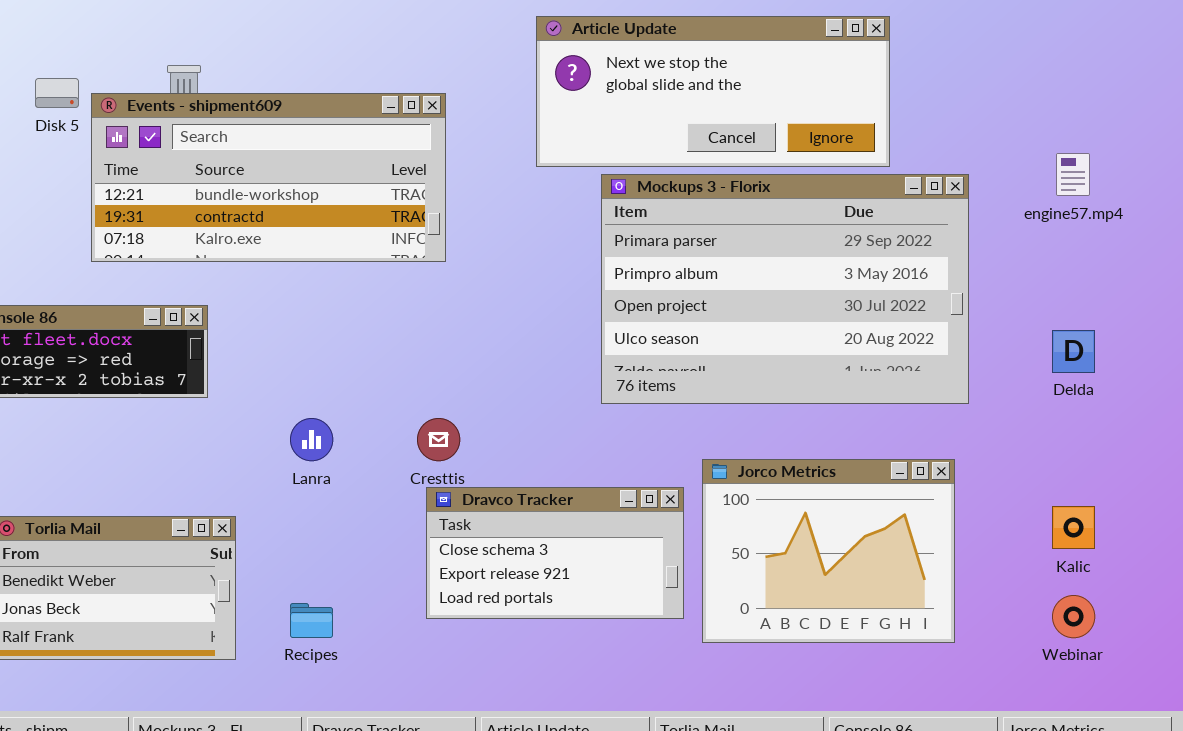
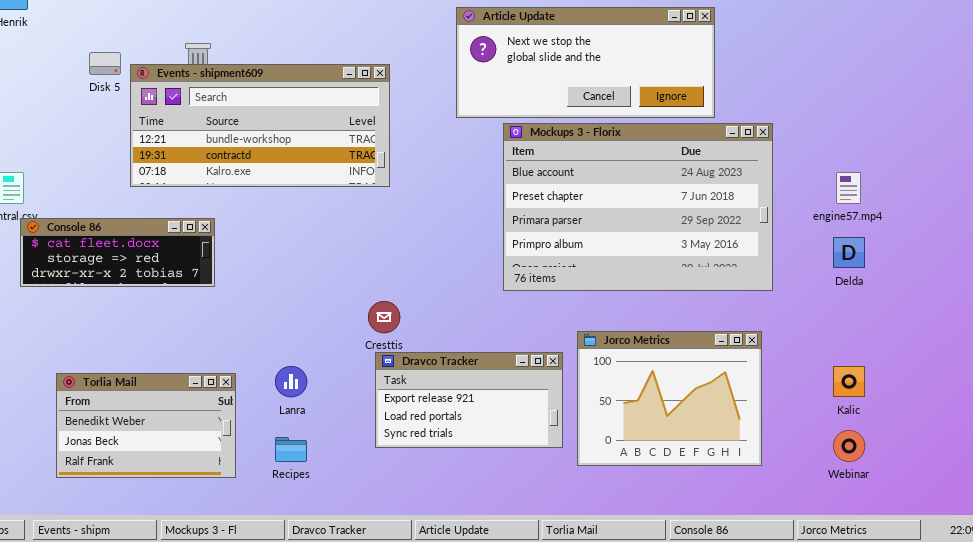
engine57.mp4: [1056,153,1090,196] -> [836,172,861,204], moved
Mockups 3 - Florix: [601,174,969,404] -> [503,123,773,291], scrolled up 2 rows
Lanra: [290,418,333,461] -> [275,366,307,397], moved
Dravco Tracker: [426,487,684,619] -> [375,352,563,448], scrolled down 1 row

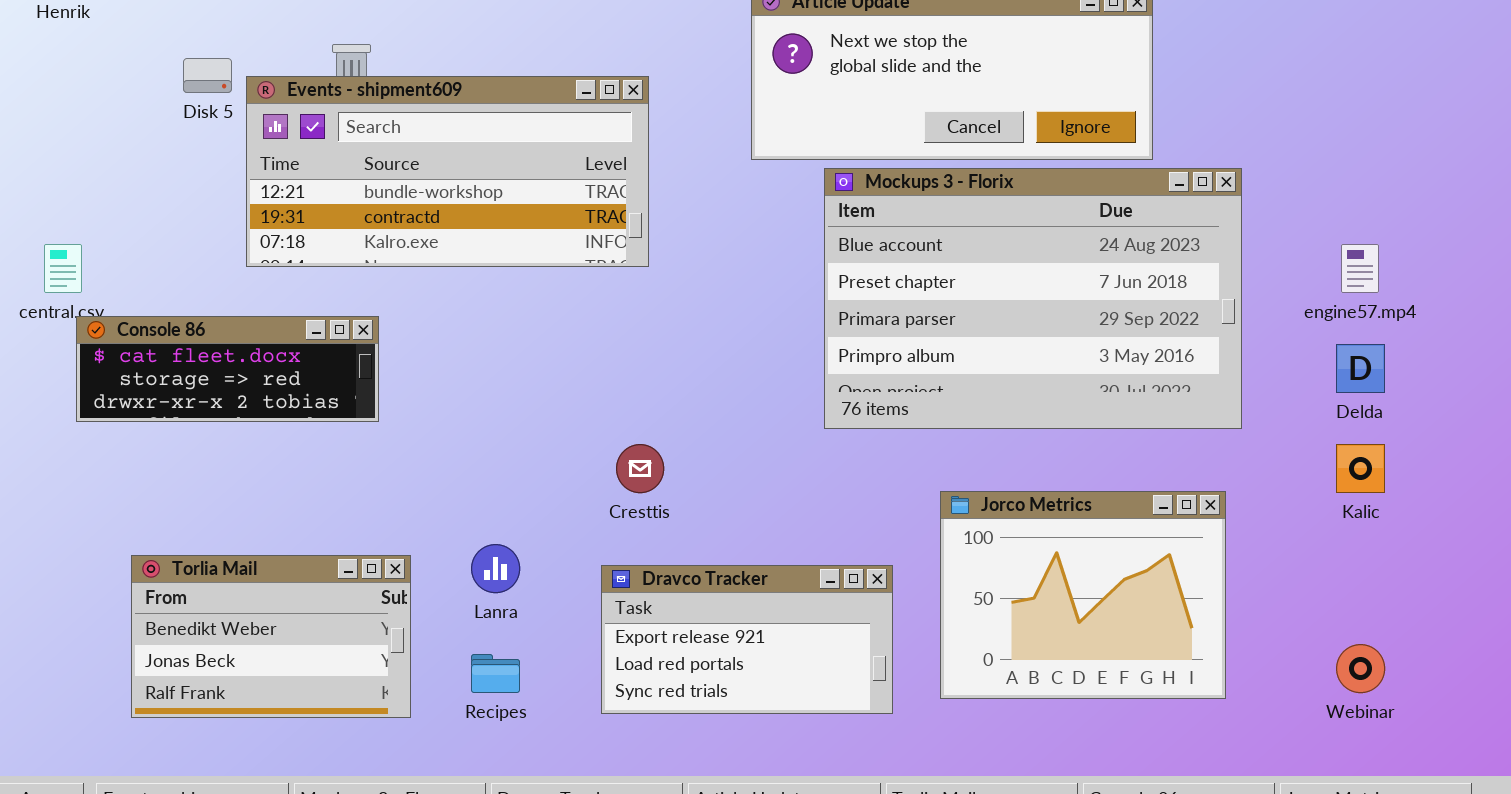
Dravco Tracker: [375,352,563,448] -> [601,565,893,714], moved
Kalic: [833,366,865,397] -> [1336,444,1385,493], moved

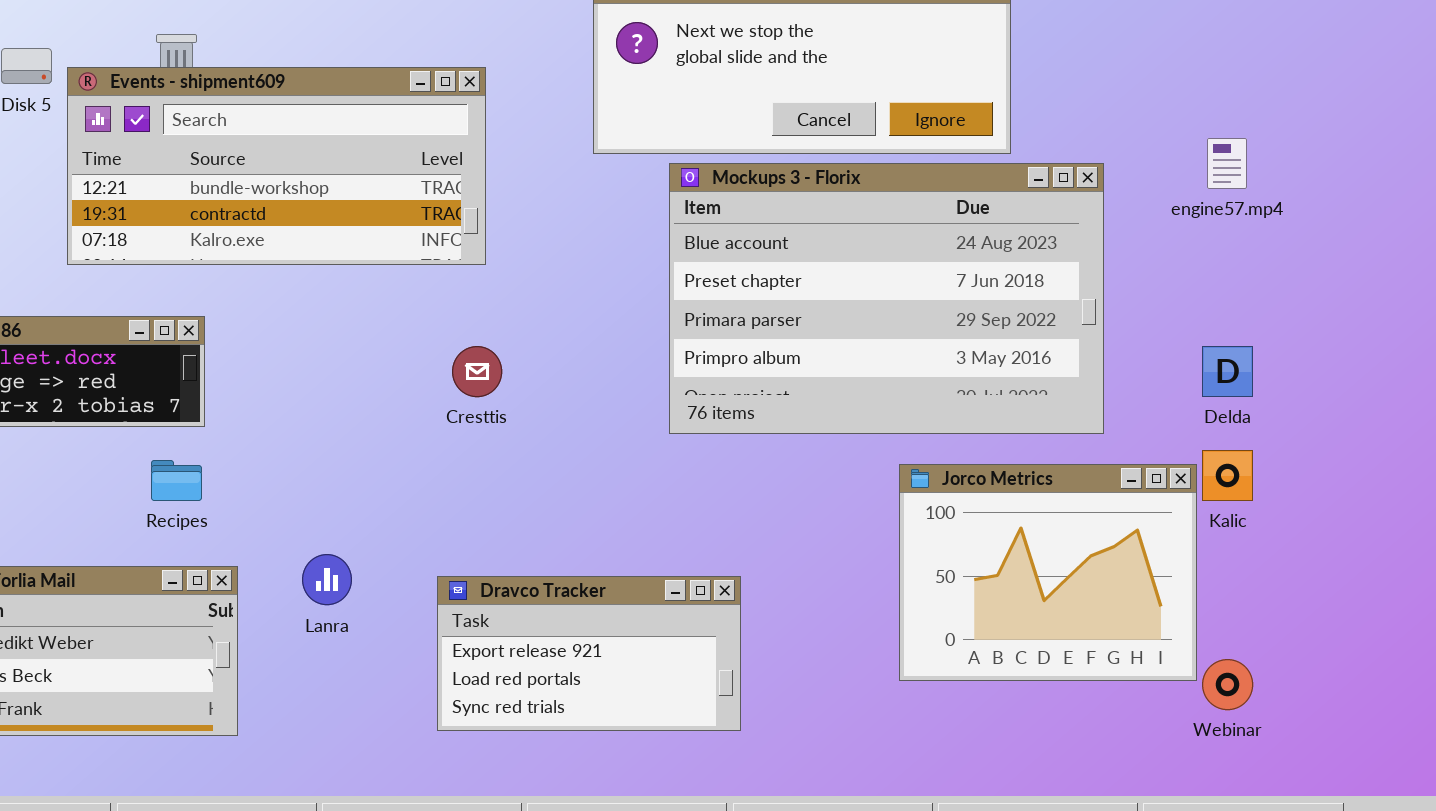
engine57.mp4: [1341,244,1379,293] -> [1207,138,1247,189], moved
Cresttis: [616,444,664,493] -> [452,346,502,397], moved
Jorco Metrics: [940,491,1226,699] -> [899,464,1197,681], moved
Recipes: [471,654,520,693] -> [151,460,202,501], moved

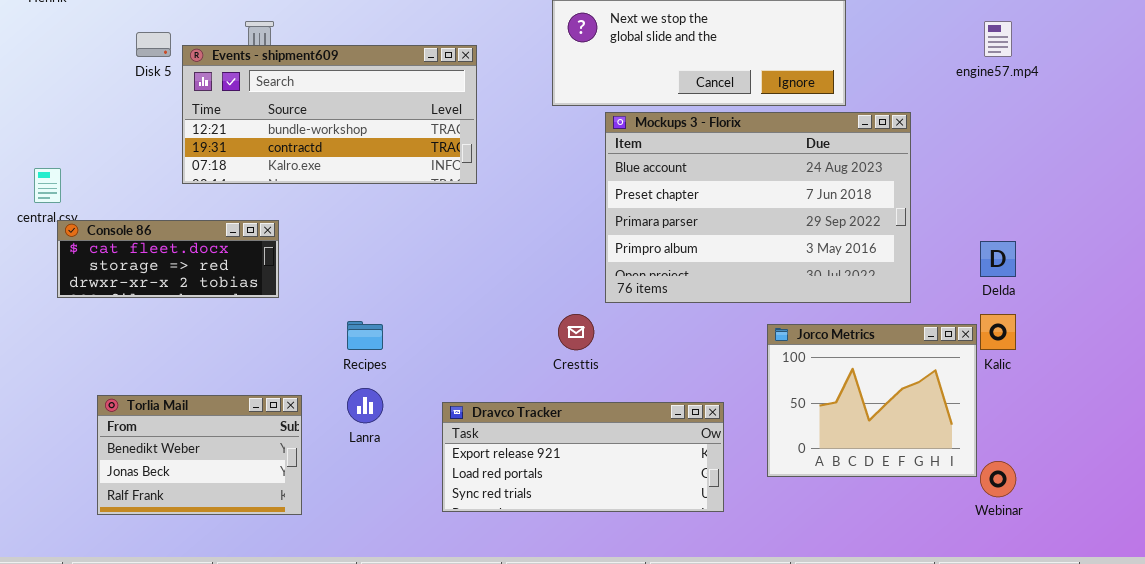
engine57.mp4: [1207,138,1247,189] -> [984,21,1012,57], moved
Cresttis: [452,346,502,397] -> [558,314,594,350], moved
Recipes: [151,460,202,501] -> [347,321,383,350], moved
Dravco Tracker: [437,576,741,731] -> [442,402,724,512], resized

